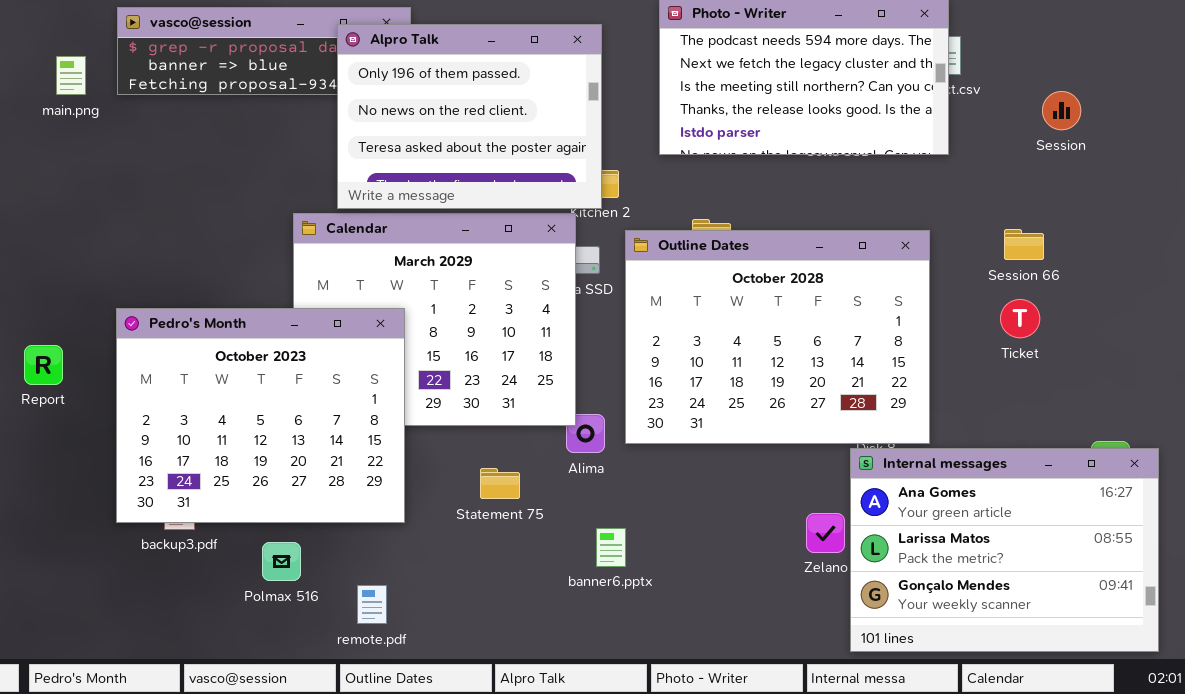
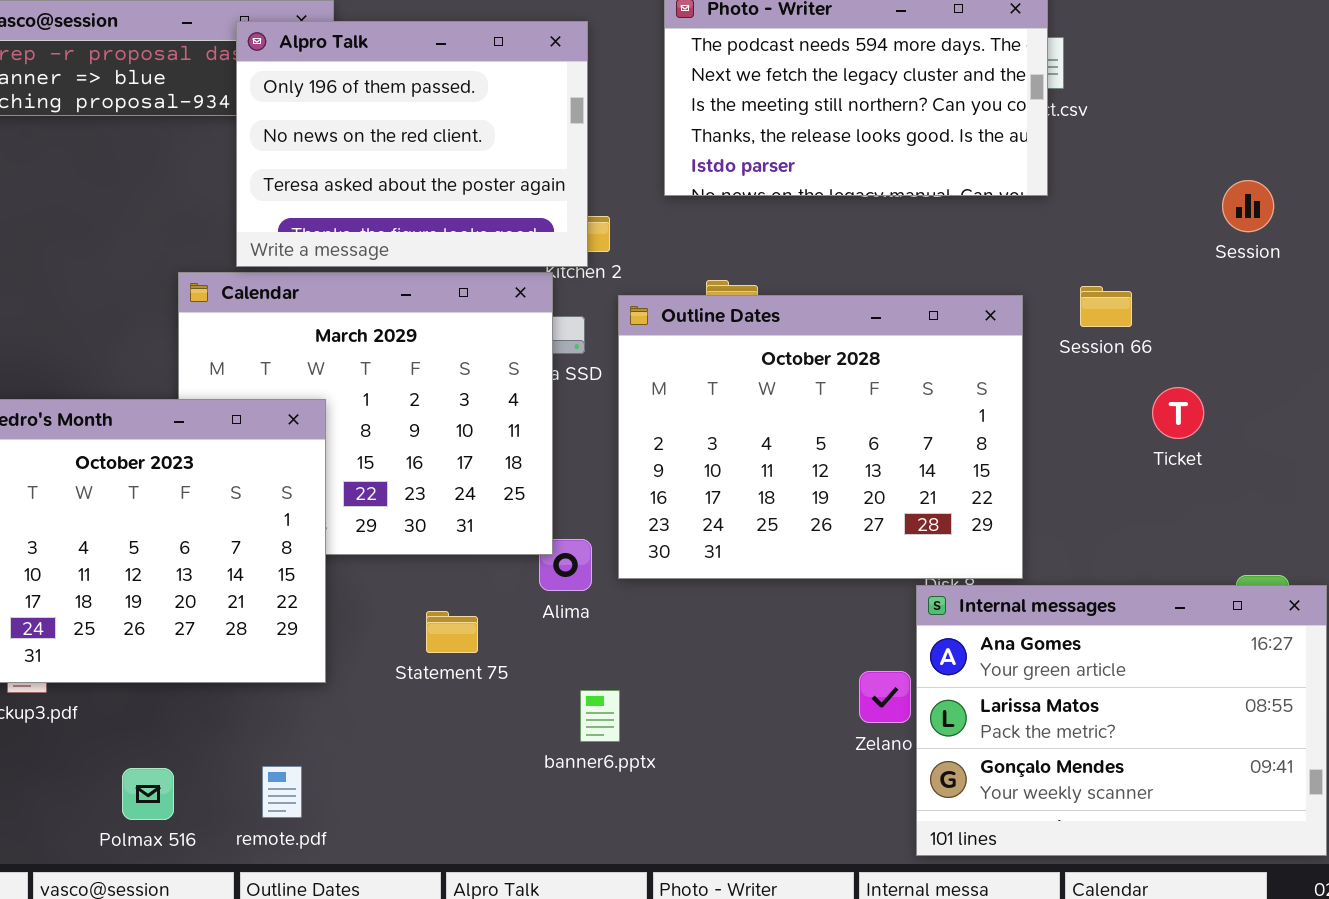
Session: [1042,91,1081,130] -> [1222,180,1274,232], moved
Session 66: [1004,229,1044,260] -> [1080,286,1132,327], moved
Ticket: [1000,299,1040,338] -> [1152,387,1204,439], moved
Polmax 516: [262,542,301,581] -> [122,768,174,820], moved

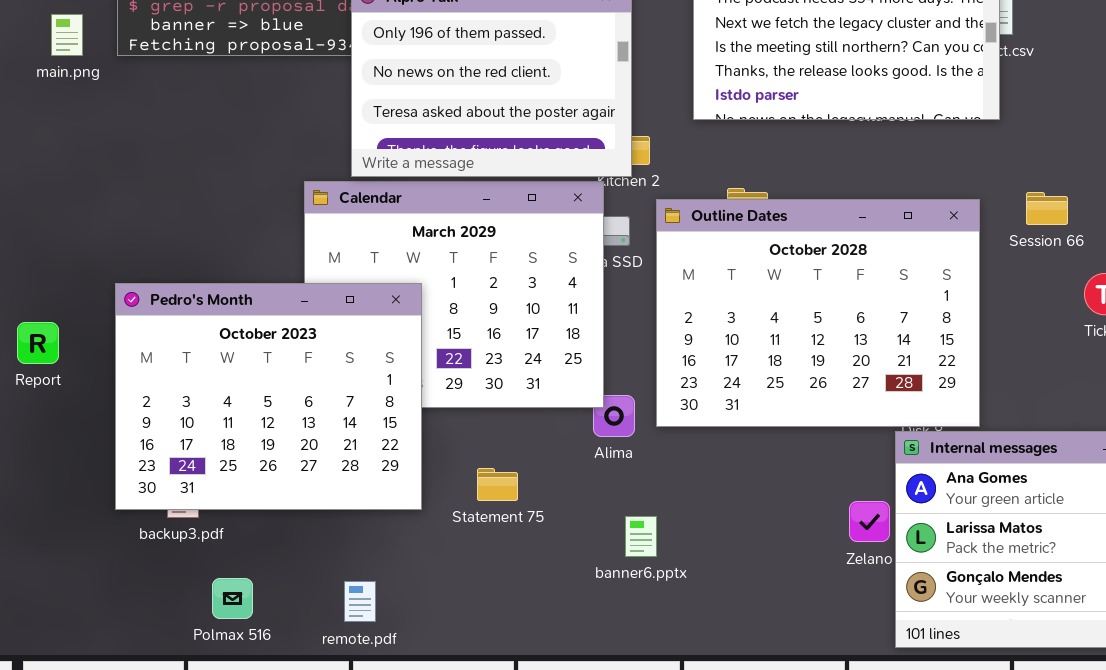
Statement 75: [426,611,478,653] -> [477,468,518,501], moved
remote.pdf: [262,766,302,818] -> [344,581,376,622], moved
Polmax 516: [122,768,174,820] -> [212,578,253,619], moved

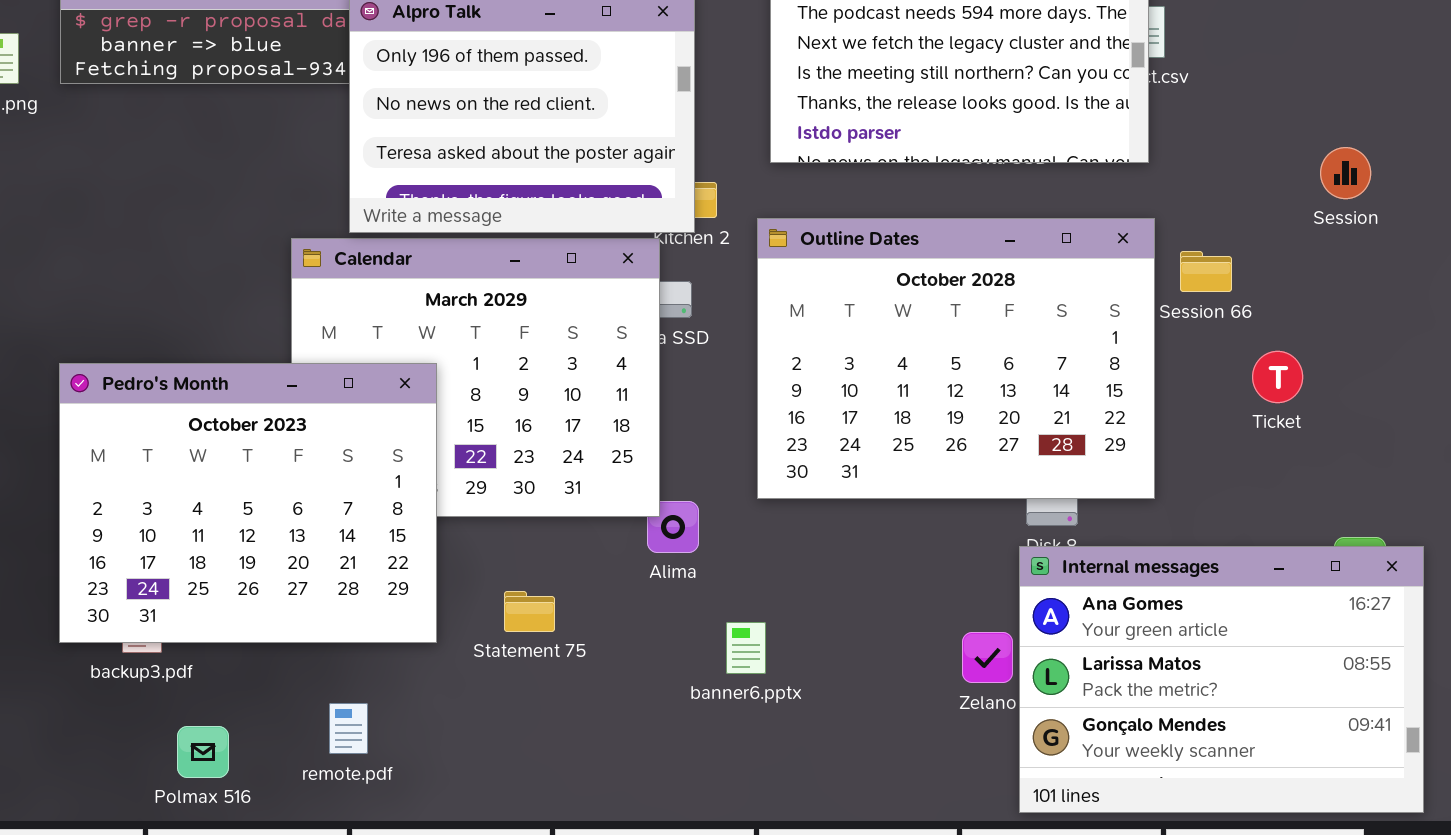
Outline Dates: [656,199,980,427] -> [757,218,1155,499], moved
banner6.pptx: [625,516,657,557] -> [726,622,766,674], moved
remote.pdf: [344,581,376,622] -> [329,703,368,754], moved

